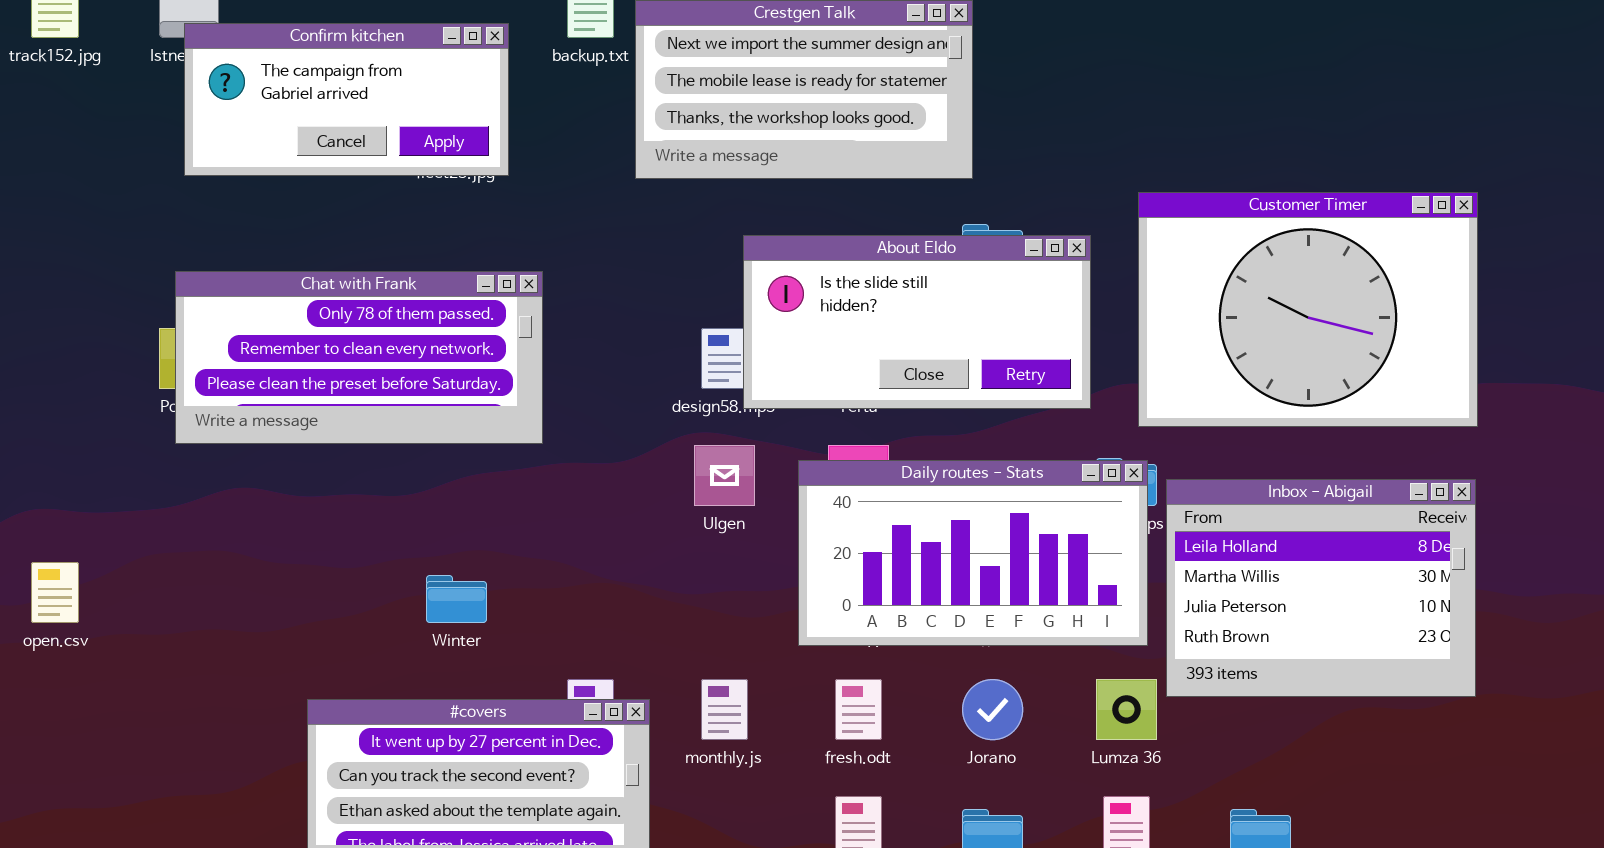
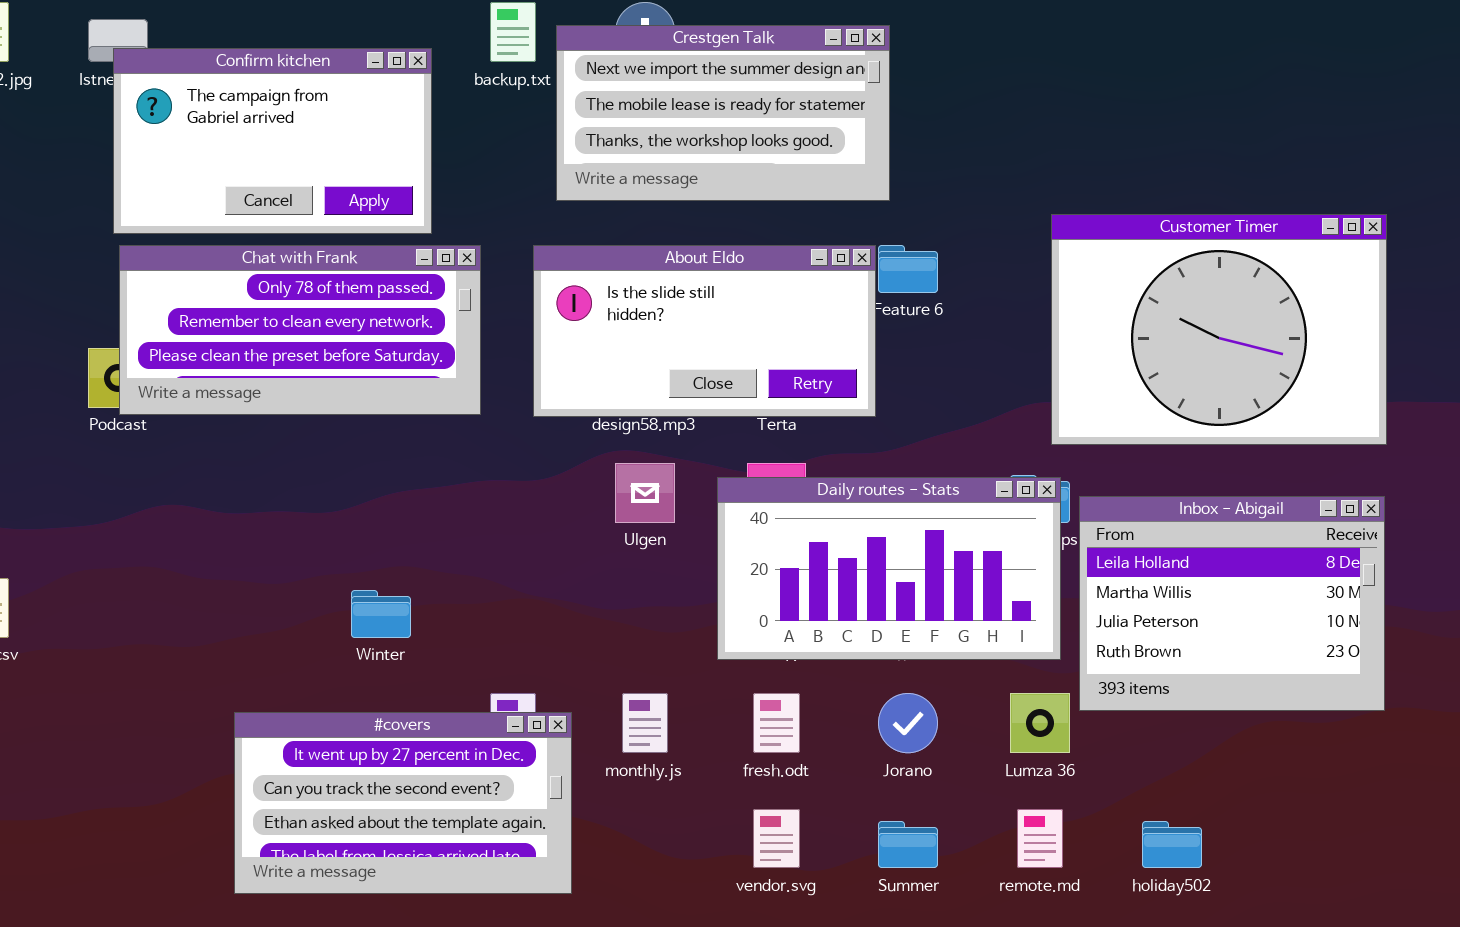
Confirm kitchen: [184,23,509,176] -> [113,48,432,234], resized
About Eldo: [743,235,1091,409] -> [533,245,876,417], moved
Chat with Frank: [175,271,543,444] -> [119,245,481,415], moved

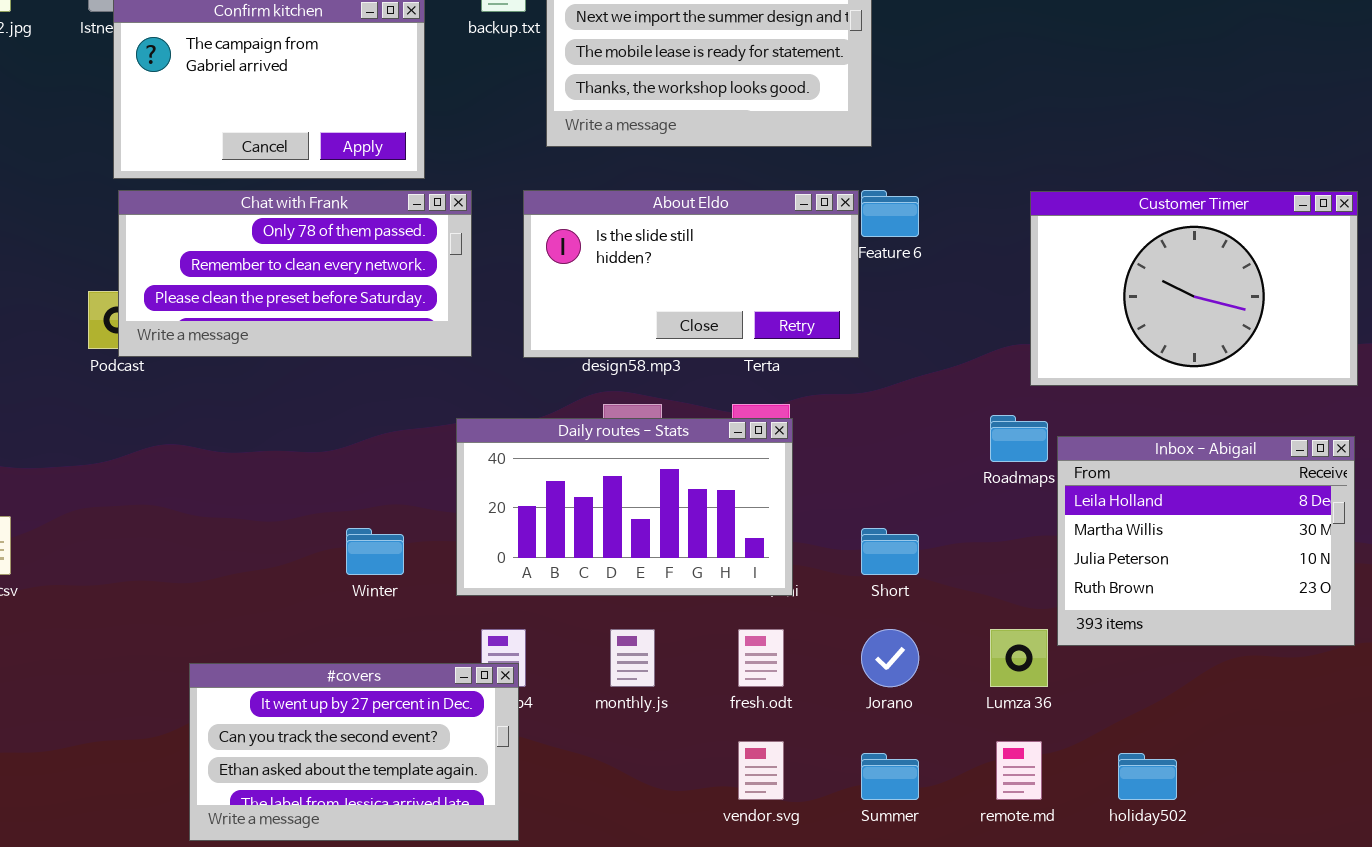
Customer Timer: [1051,214,1387,445] -> [1030,191,1358,386], resized
Daily routes - Stats: [717,477,1061,660] -> [456,418,793,596], moved
#covers: [234,712,572,894] -> [189,663,519,841], moved

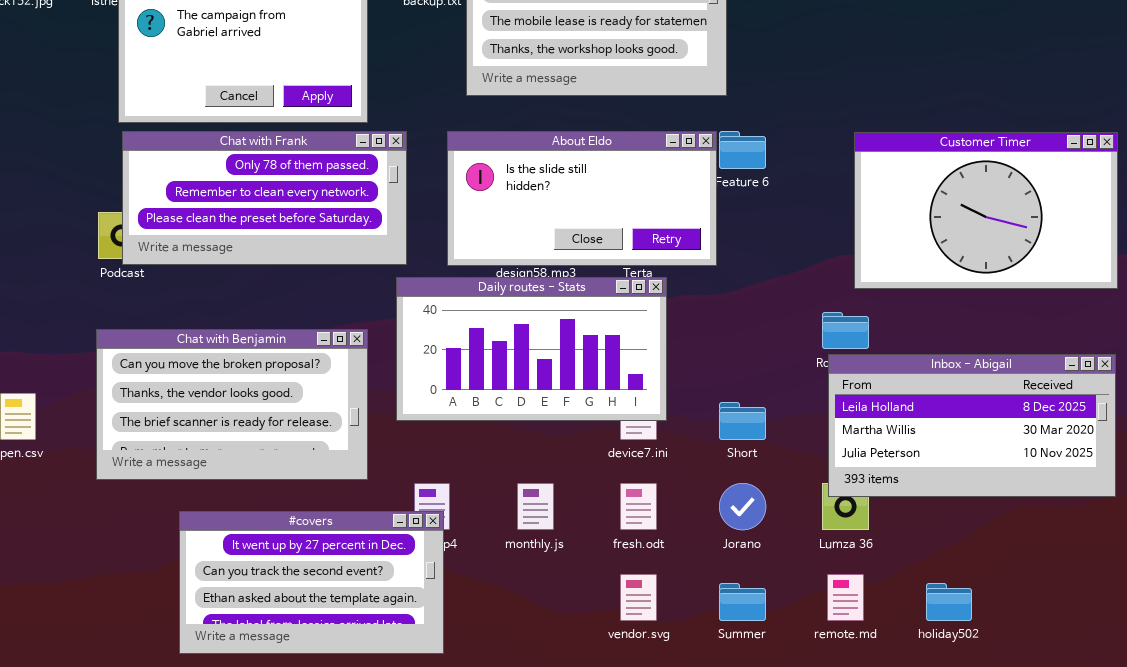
Daily routes - Stats: [456,418,793,596] -> [396,277,667,421], moved
Inbox - Abigail: [1057,436,1355,646] -> [828,354,1116,497], resized
Chat with Benjamin: none -> [96,329,368,480], opened

